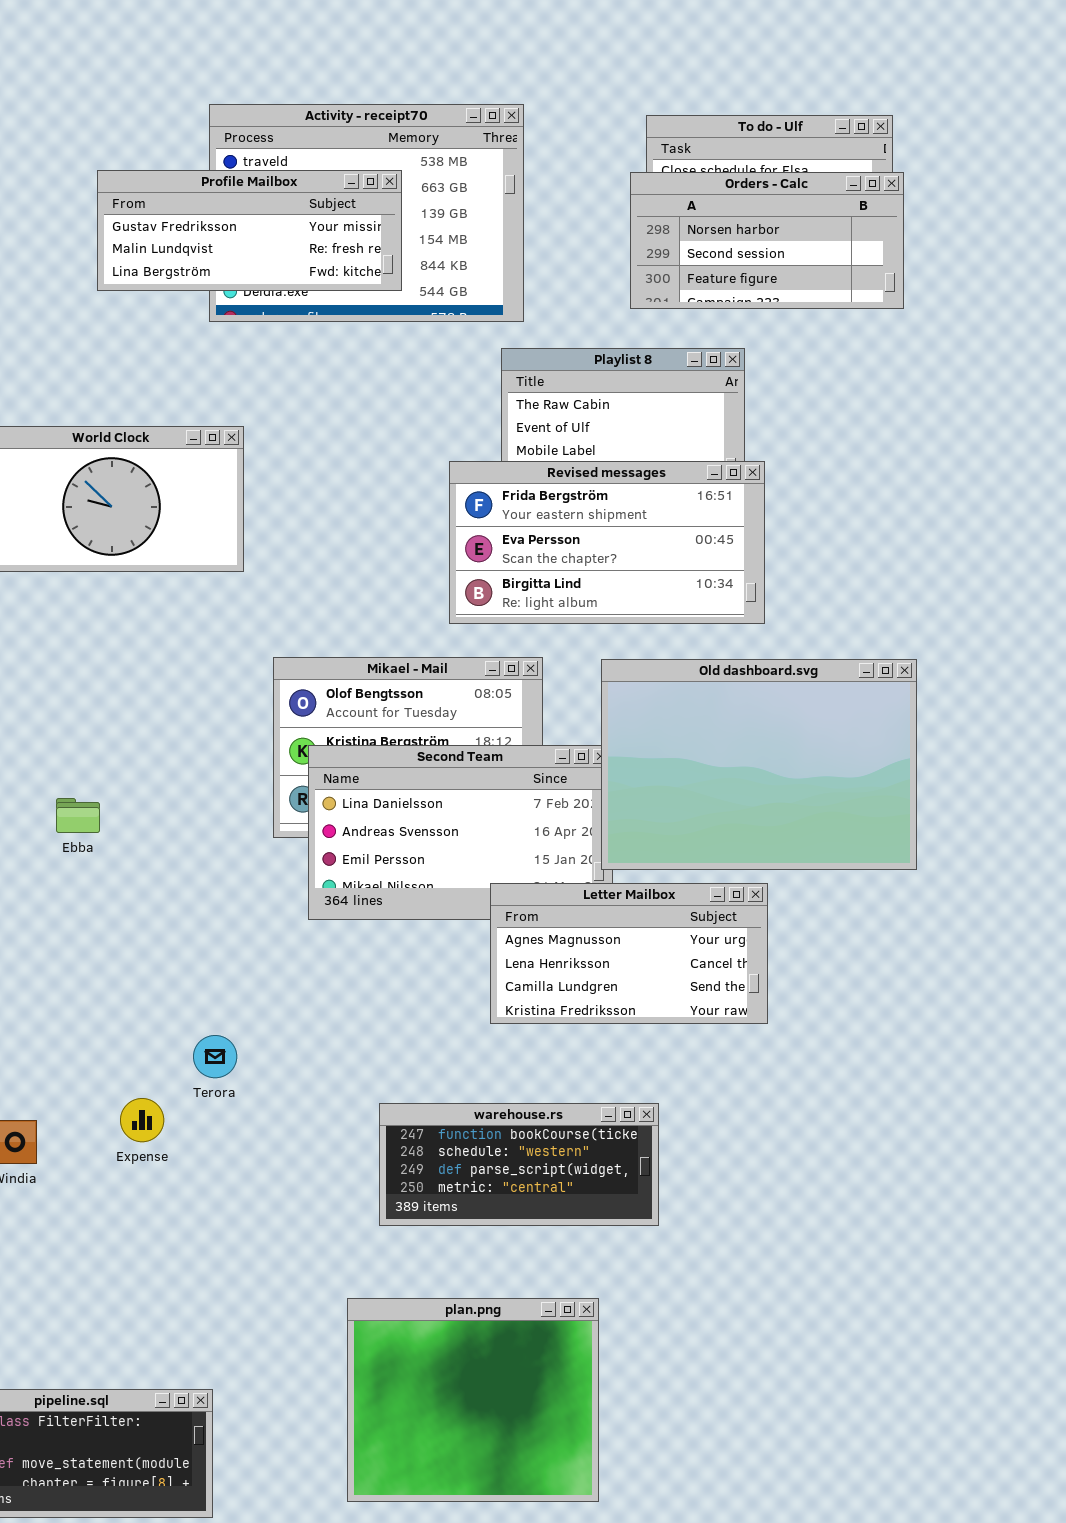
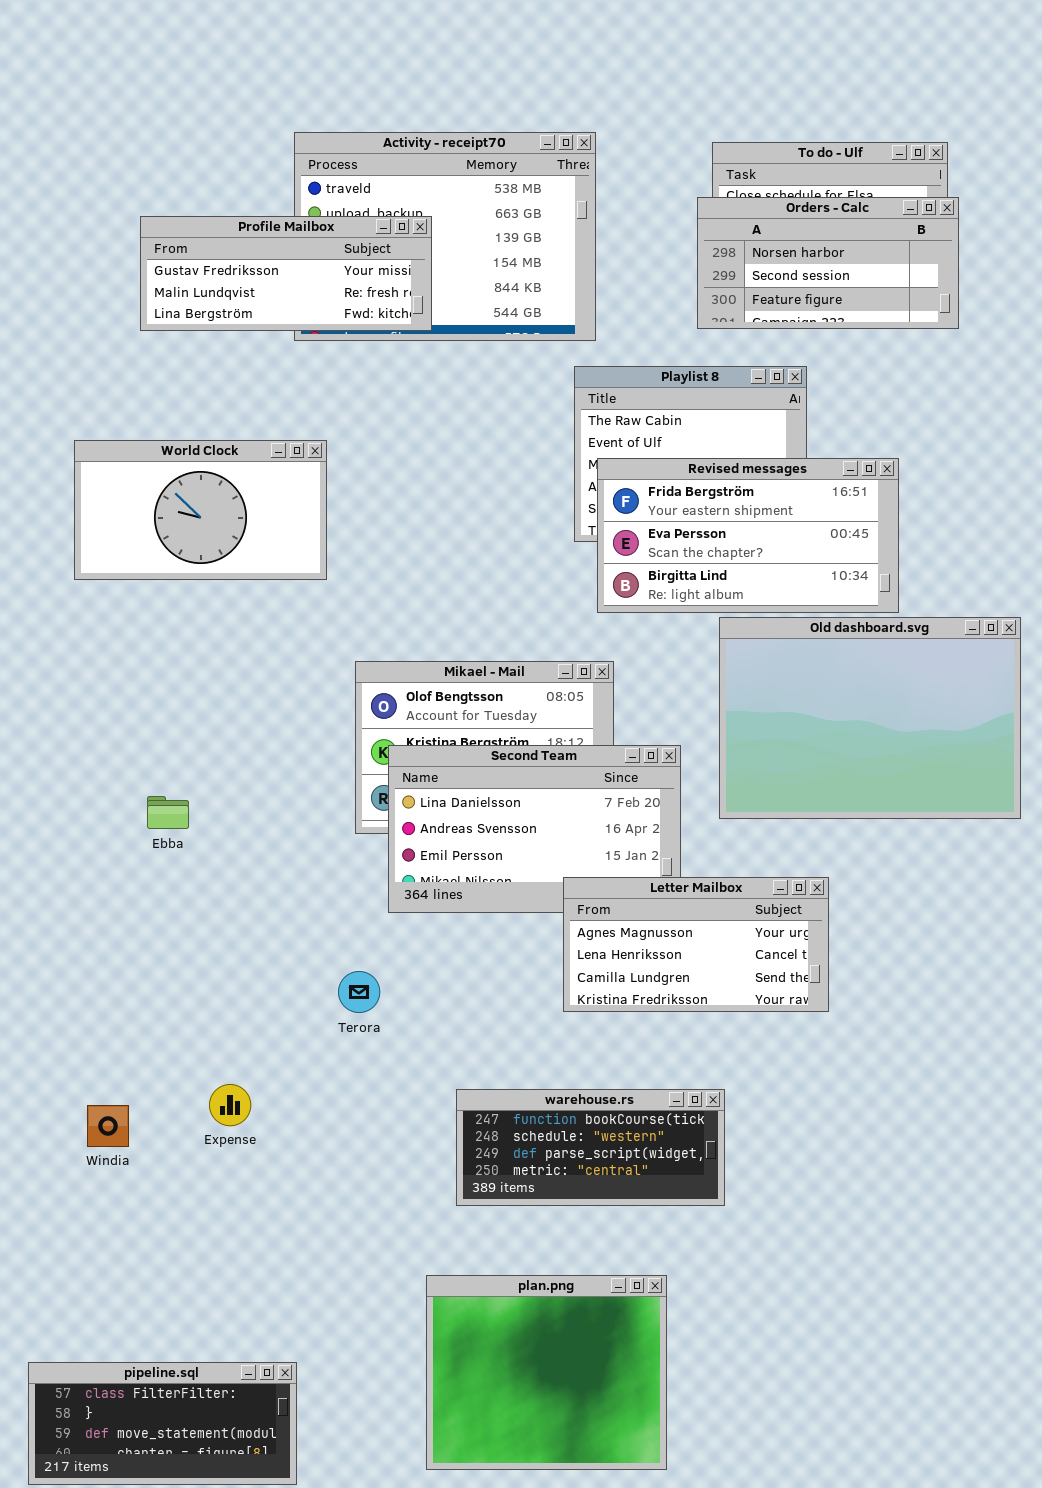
Profile Mailbox: [97,170,402,291] -> [140,216,432,331], moved
Revised messages: [449,461,765,624] -> [597,458,899,613], moved
Old dashboard.svg: [601,659,917,870] -> [719,617,1021,819], moved
Terora: [193,1035,237,1078] -> [338,971,380,1013], moved

